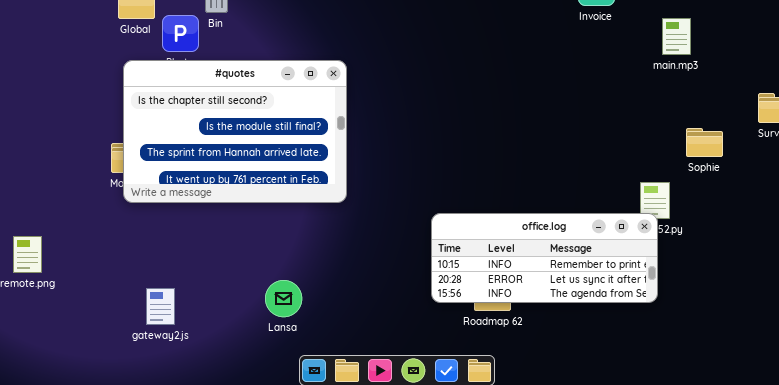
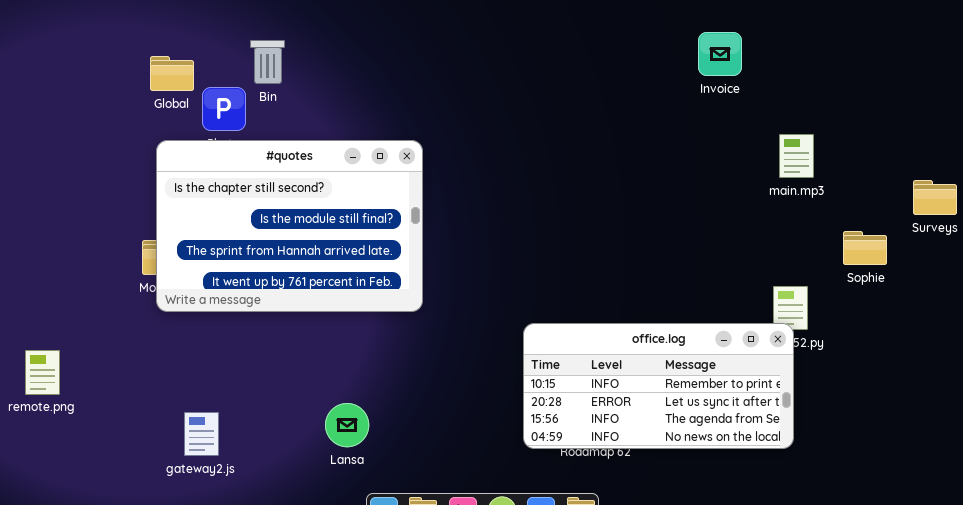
main.mp3: [662,18,691,55] -> [779,134,814,178], moved
Sophie: [686,128,723,157] -> [843,231,887,265], moved
office.log: [431,213,658,303] -> [523,323,794,449], resized

